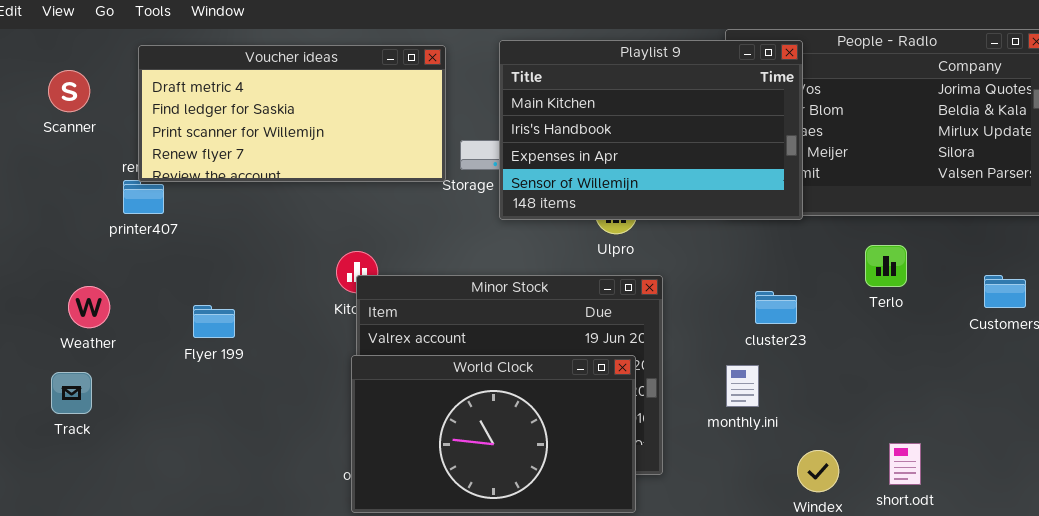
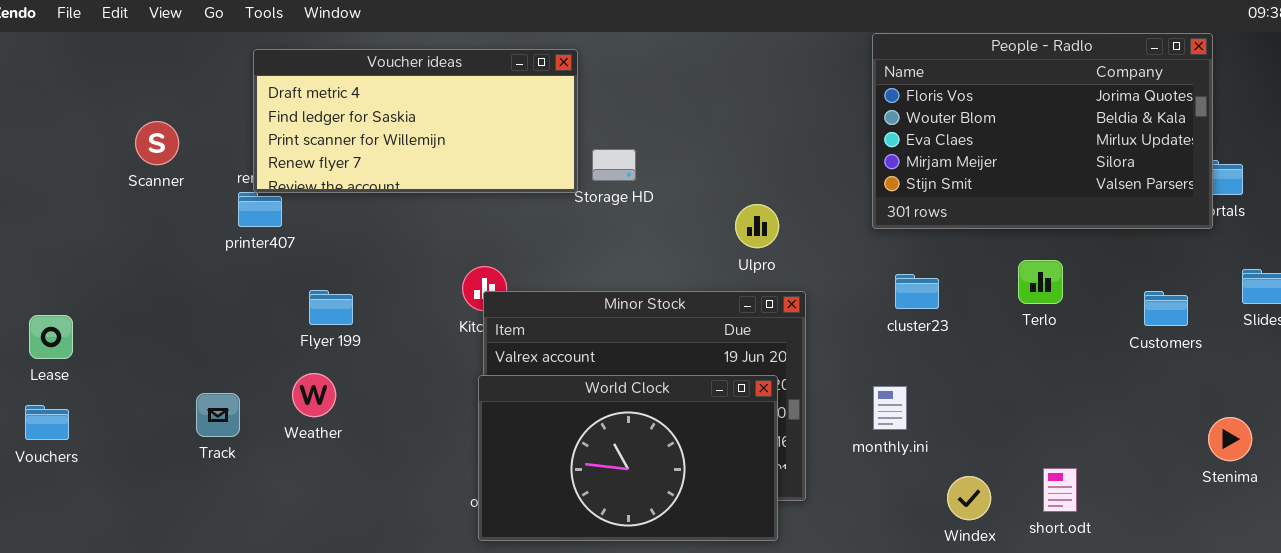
Playlist 9: [499,40,803,220] -> none, closed
Scanner: [48,70,90,112] -> [135,121,179,165], moved
Weather: [68,286,110,328] -> [292,373,336,417], moved
cluster23: [755,291,797,324] -> [895,274,939,309], moved
Flyer 199: [193,305,235,338] -> [309,290,353,325], moved
Track: [51,372,92,414] -> [196,393,240,437], moved

